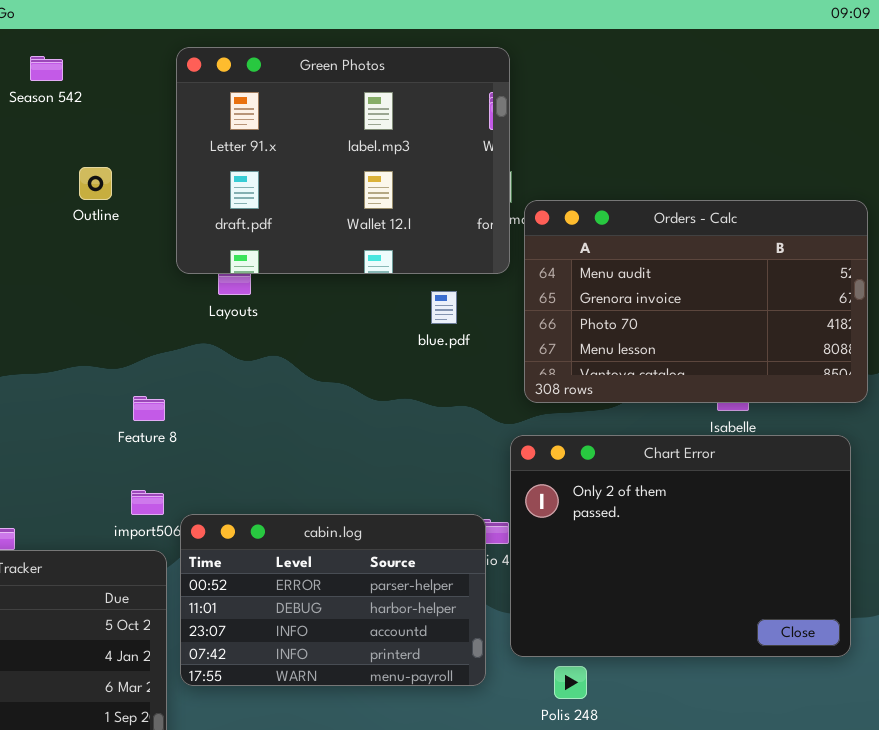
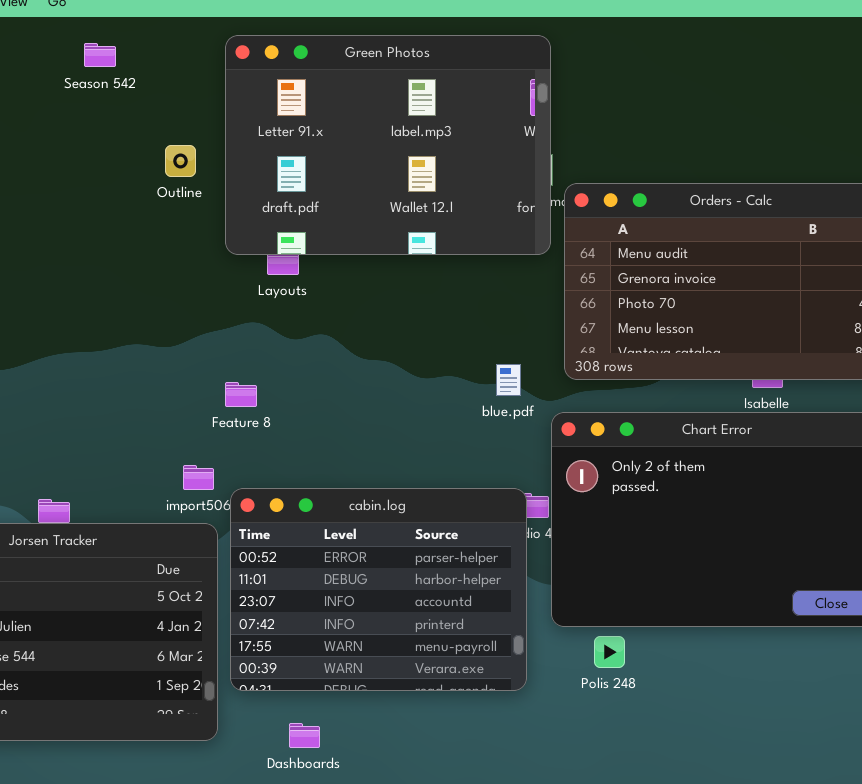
Outline: [79,167,112,200] -> [165,145,196,177], moved
blue.pdf: [431,291,457,324] -> [496,364,521,396], moved
Feature 8: [133,396,165,421] -> [225,382,257,407], moved
cabin.log: [180,514,486,686] -> [230,488,527,691], resized

